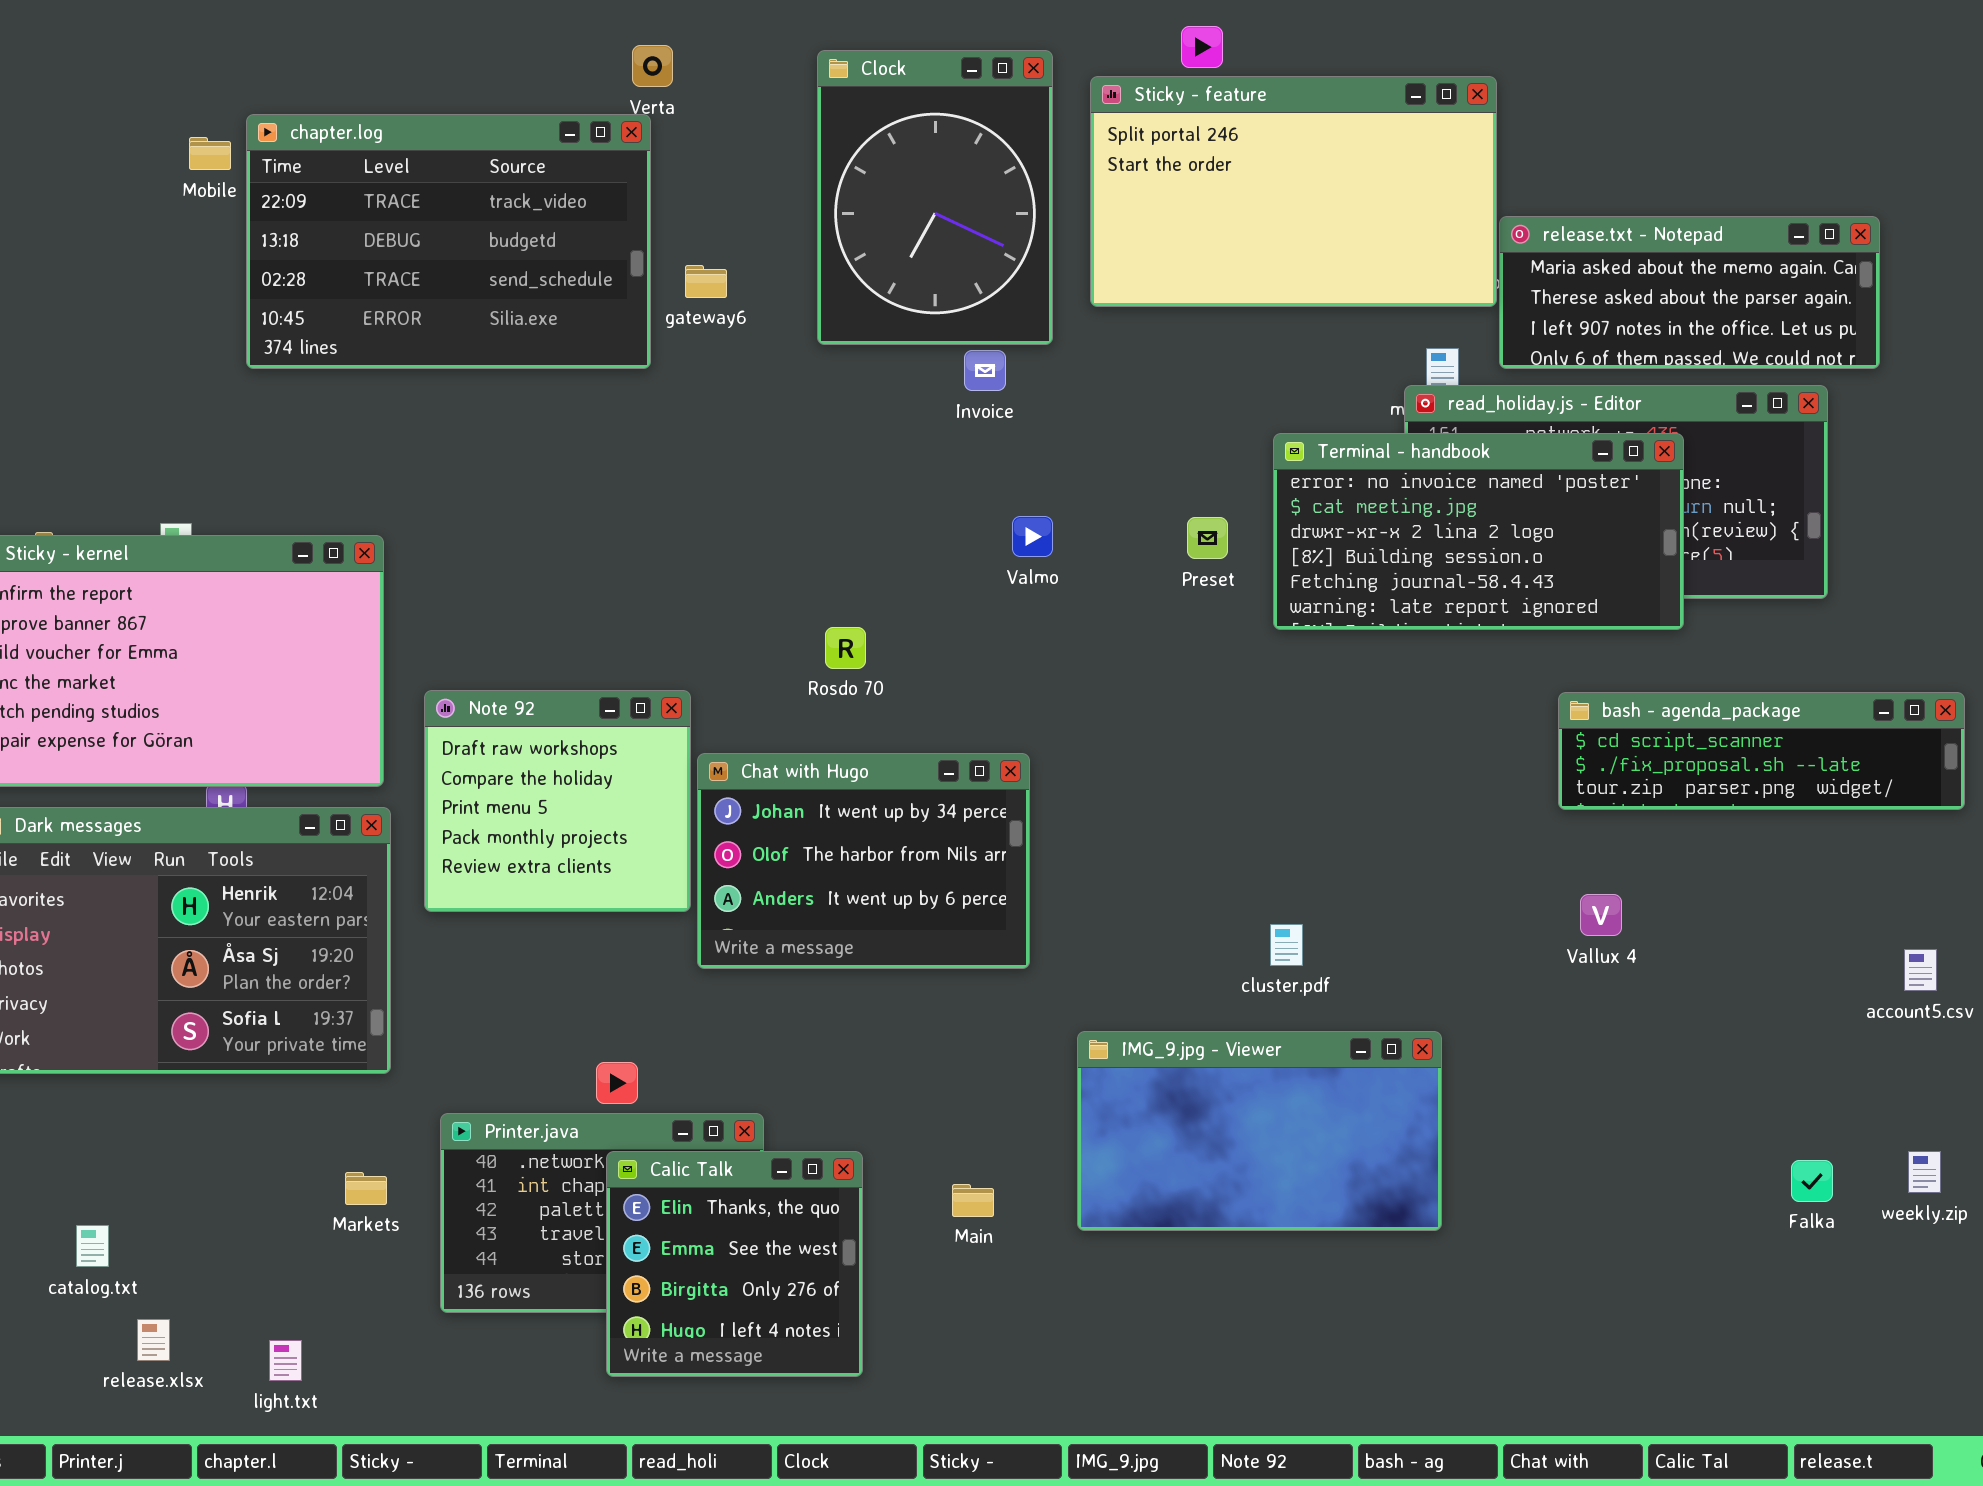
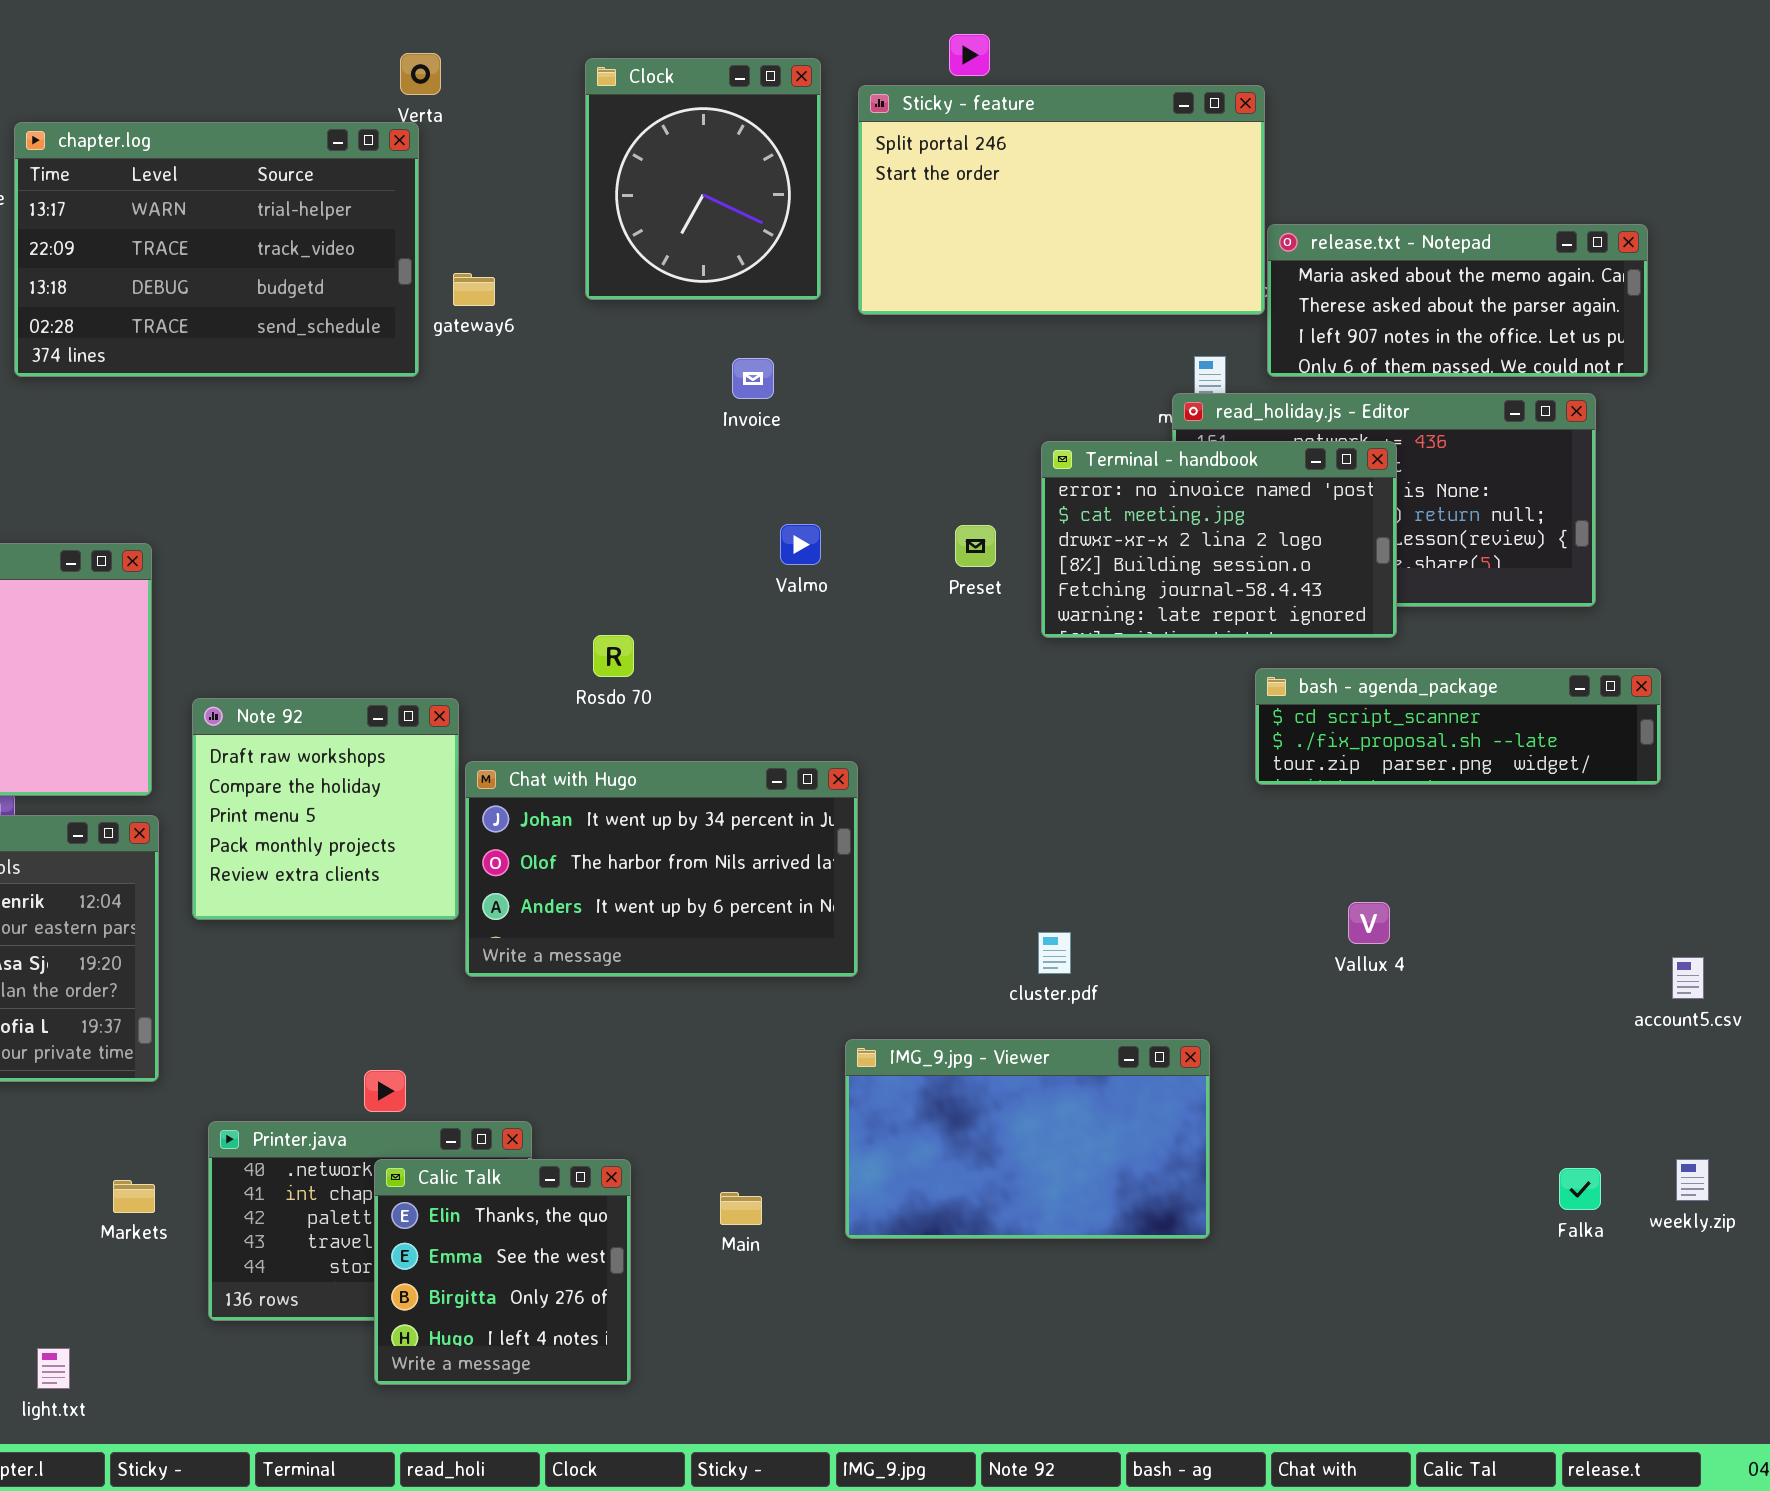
Clock: [817,50,1053,345] -> [585,58,821,300], resized
chapter.log: [246,114,651,369] -> [14,122,419,377], scrolled up 1 row
Terminal - handbook: [1273,433,1684,630] -> [1041,441,1397,638], resized
bash - agenda_package: [1558,692,1965,810] -> [1255,668,1661,785], moved
Chat with Hugo: [697,753,1030,969] -> [465,761,858,977], resized

